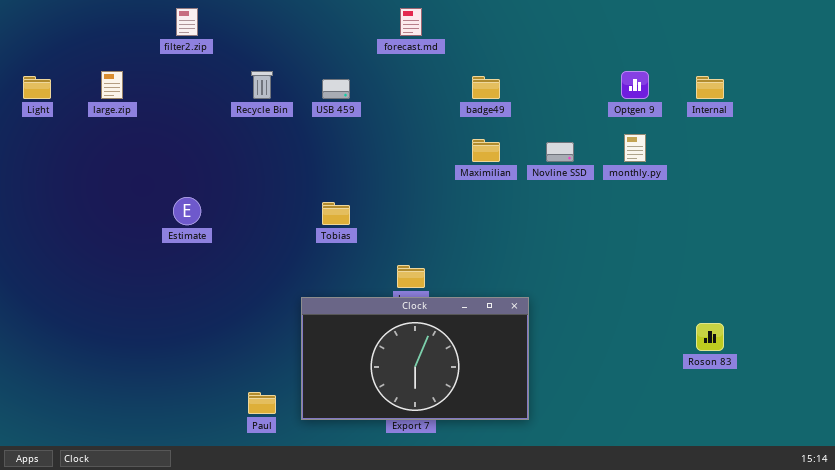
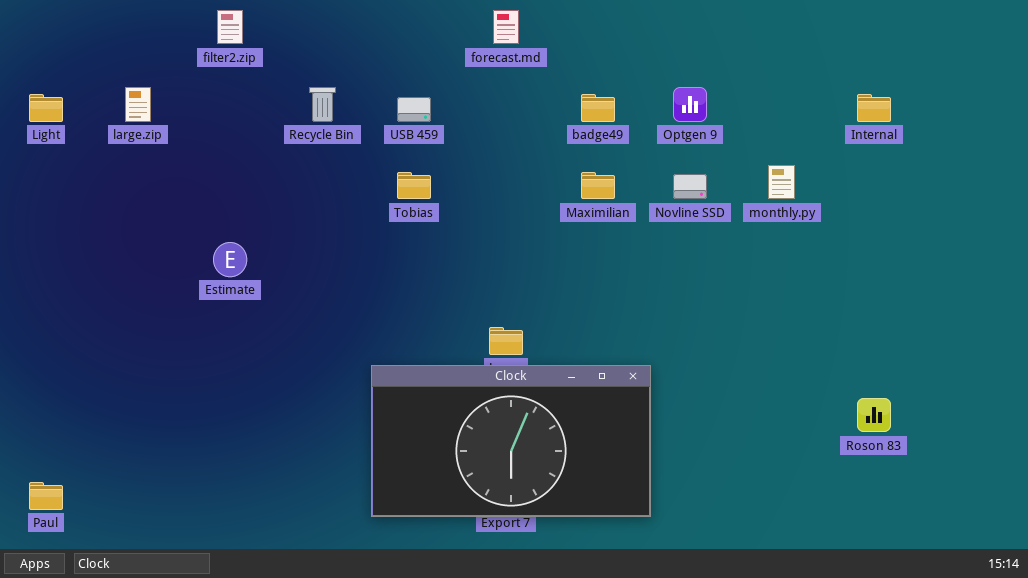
Optgen 9: [621,71,649,99] -> [673,87,707,122], moved
Tobias: [322,202,350,225] -> [397,172,431,199], moved
Paul: [248,392,276,414] -> [29,482,63,510], moved

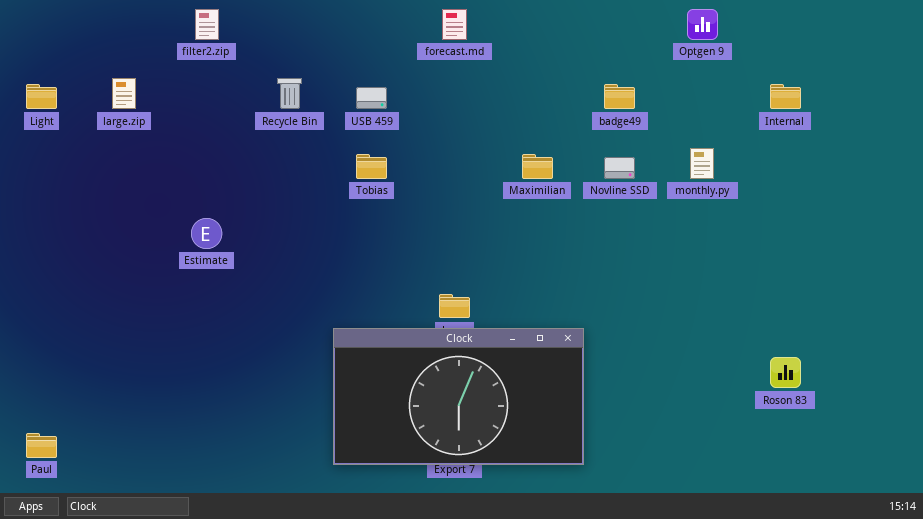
Optgen 9: [673,87,707,122] -> [687,9,718,40], moved
badge49: [581,94,615,122] -> [604,84,635,109], moved

